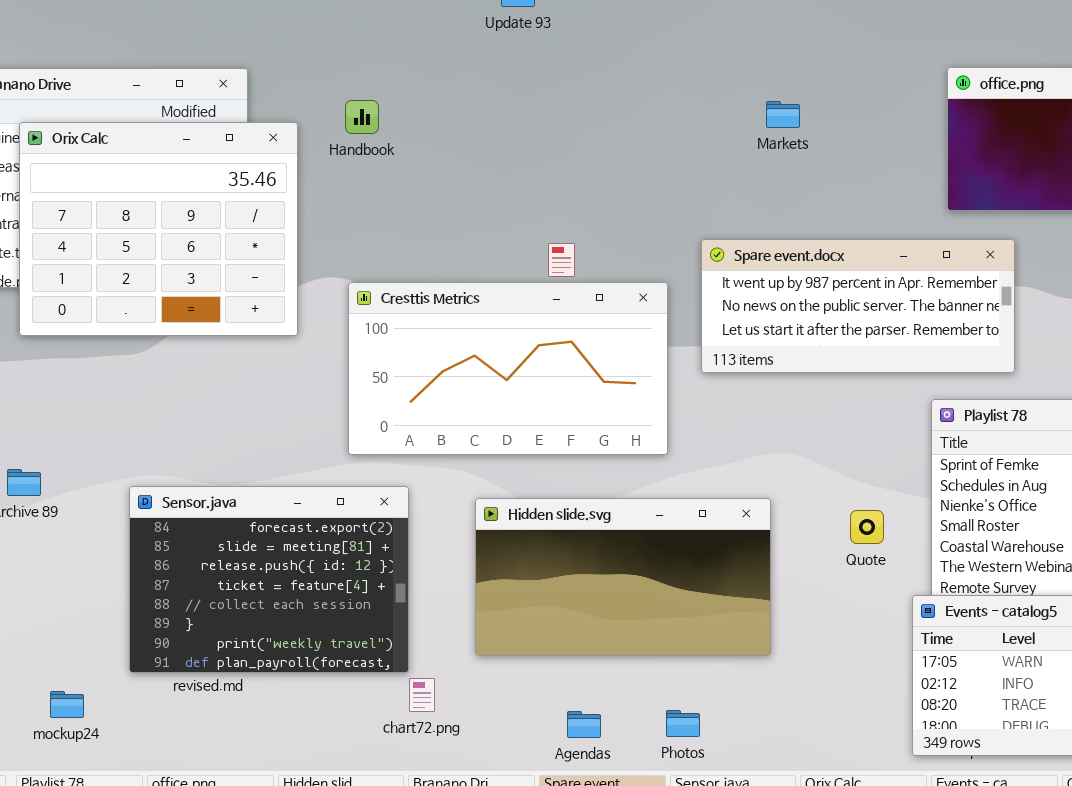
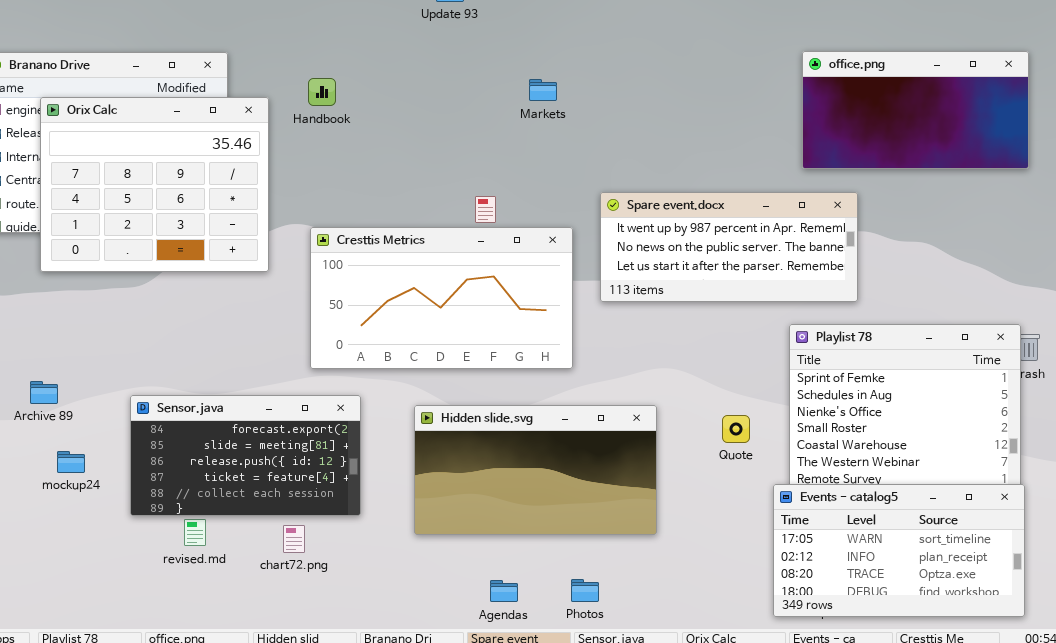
Markets: [766,101,800,128] -> [529,79,557,101], moved
Sensor.java: [129,486,409,673] -> [130,395,361,516], resized
chart72.png: [409,678,435,712] -> [283,525,305,553], moved
mockup24: [50,691,84,718] -> [57,451,85,473], moved

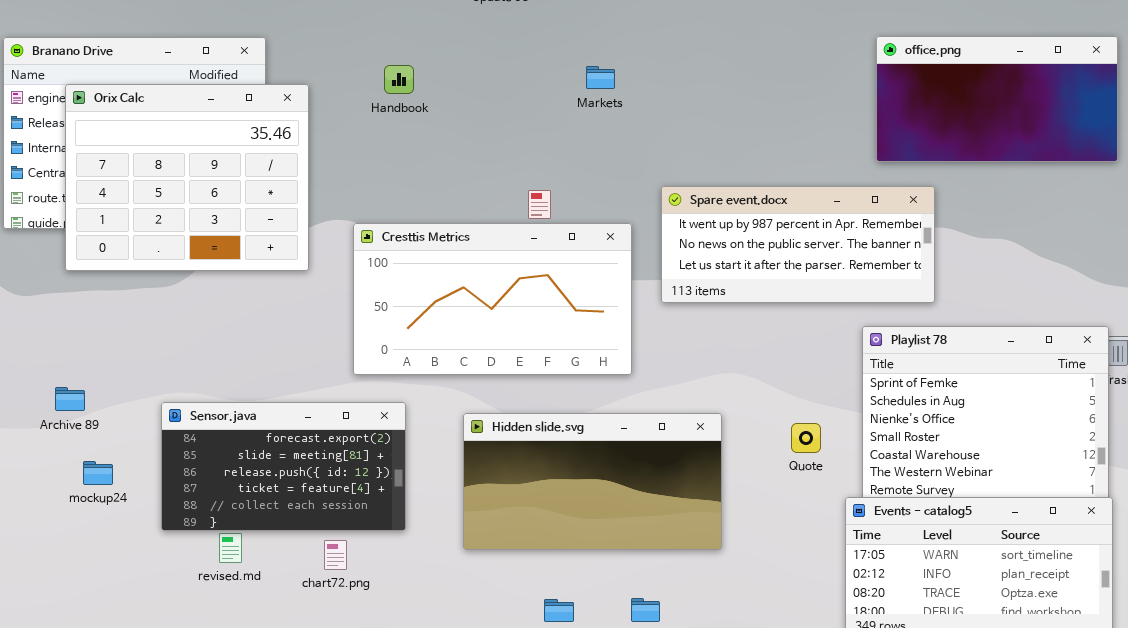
Handbook: [308,78,336,106] -> [384,65,414,94], moved

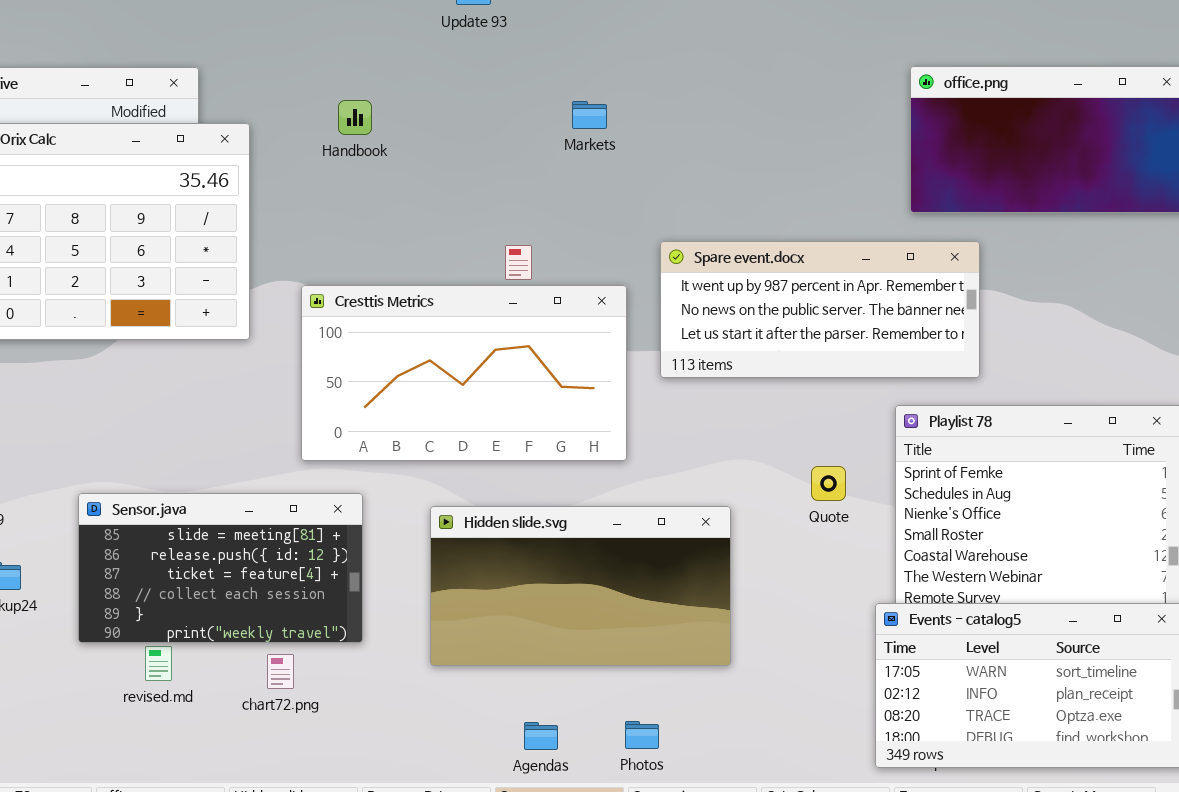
Sensor.java: [161,402,406,531] -> [78,493,363,643], scrolled down 1 row
Quote: [791,423,821,453] -> [811,466,846,501], moved

